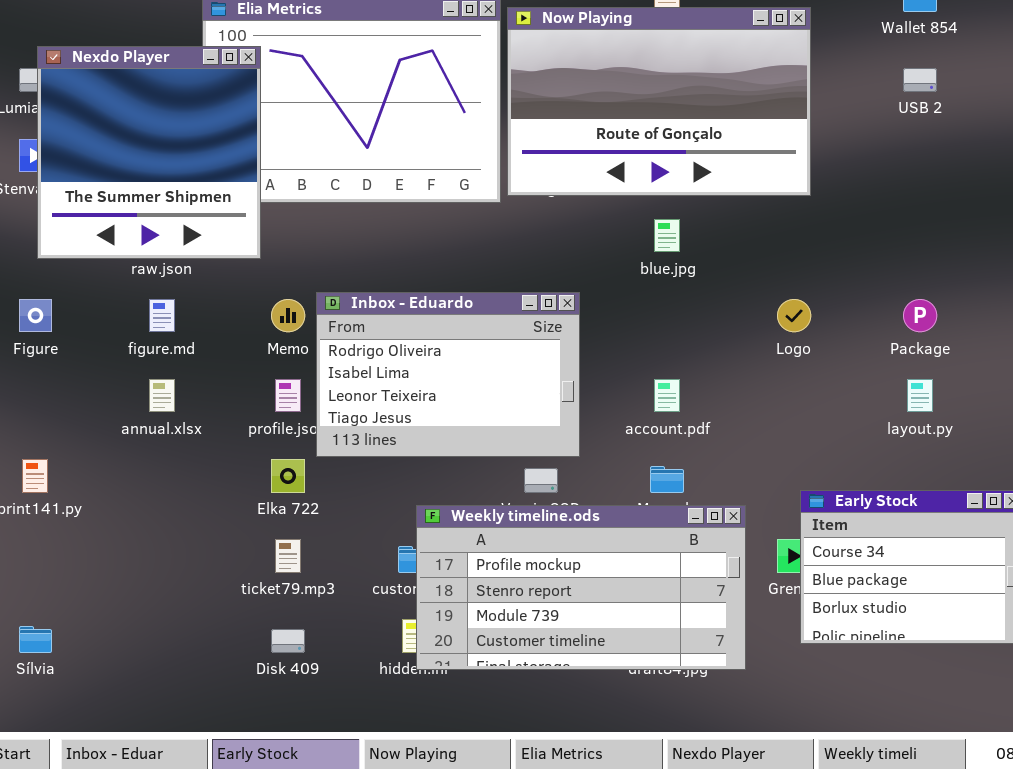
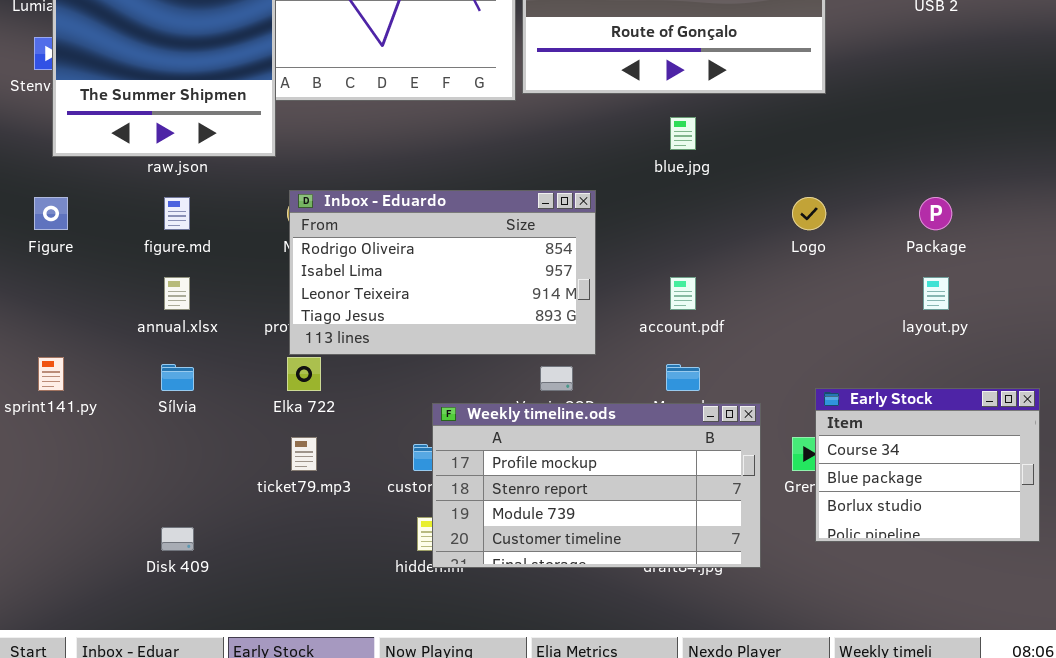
Inbox - Eduardo: [316,292,580,457] -> [289,190,596,355], resized
Sílvia: [19,626,52,653] -> [161,364,194,391], moved
Disk 409: [271,629,305,653] -> [161,527,194,551], moved

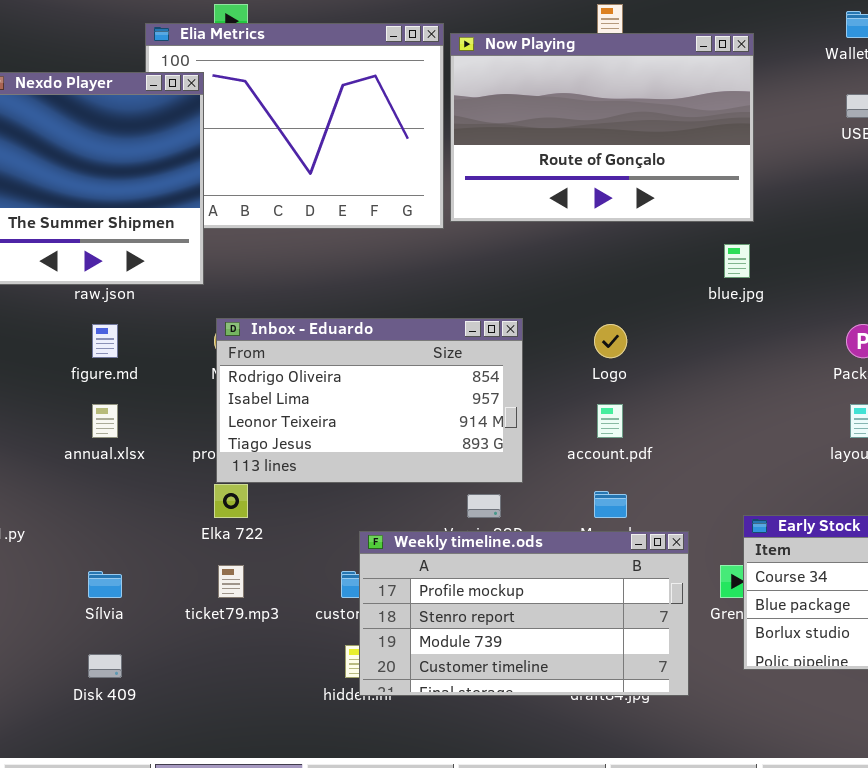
blue.jpg: [670,117,696,150] -> [724,244,750,278], moved
Logo: [792,197,826,230] -> [594,324,627,358], moved
Sílvia: [161,364,194,391] -> [88,571,122,598], moved

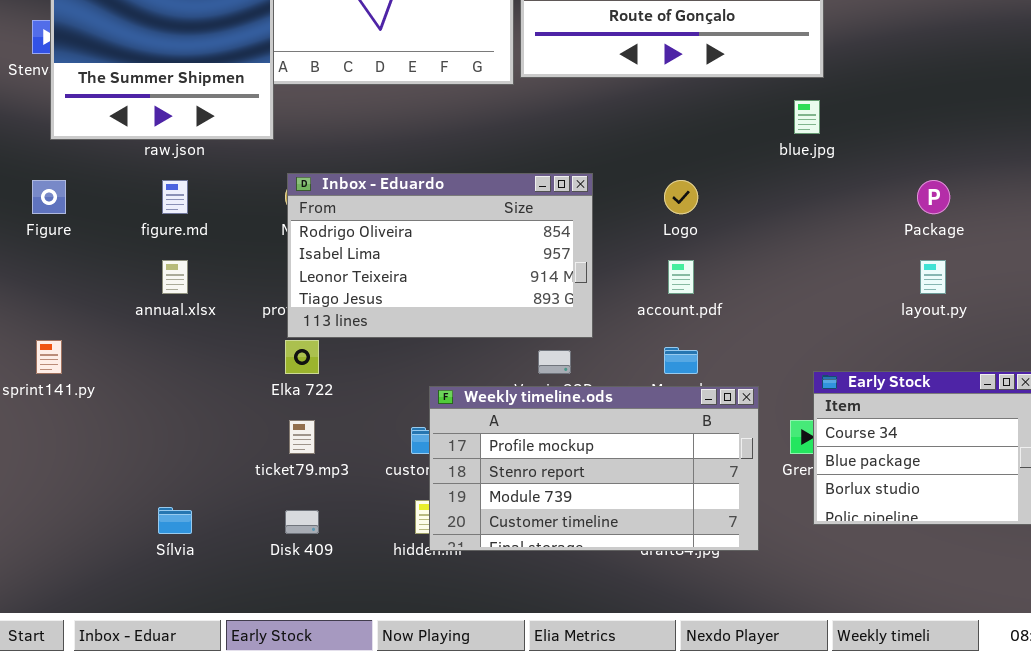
Sílvia: [88,571,122,598] -> [158,507,192,534], moved
Disk 409: [88,654,122,678] -> [285,510,319,534], moved

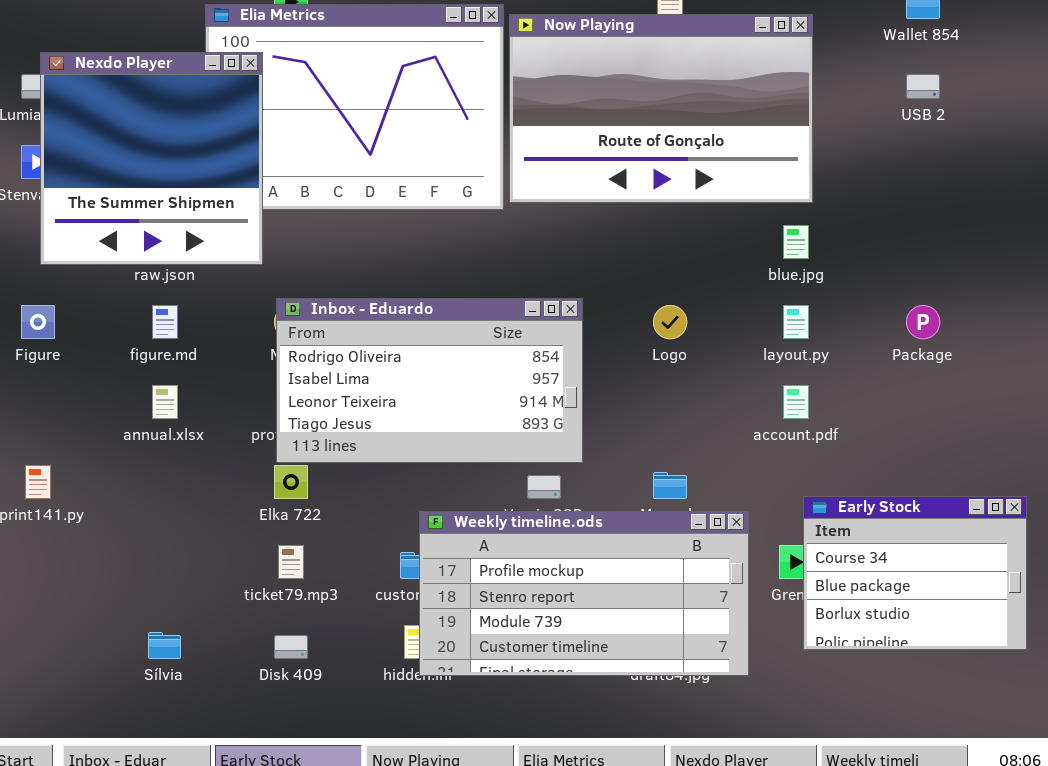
account.pdf: [668,260,694,294] -> [783,385,809,419], moved
layout.py: [920,260,946,294] -> [783,305,809,339], moved

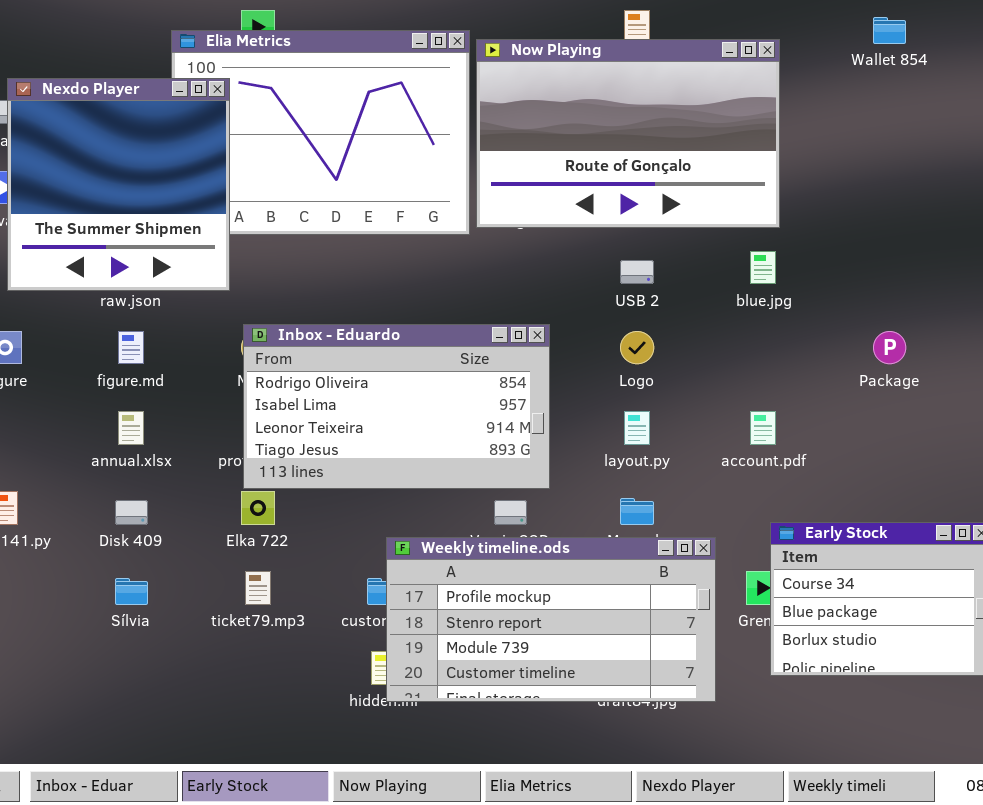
USB 2: [906,74,940,99] -> [620,260,654,284], moved
layout.py: [783,305,809,339] -> [624,411,650,445], moved
Sílvia: [148,632,181,659] -> [115,578,148,605], moved
Disk 409: [274,635,308,659] -> [115,500,148,525], moved

